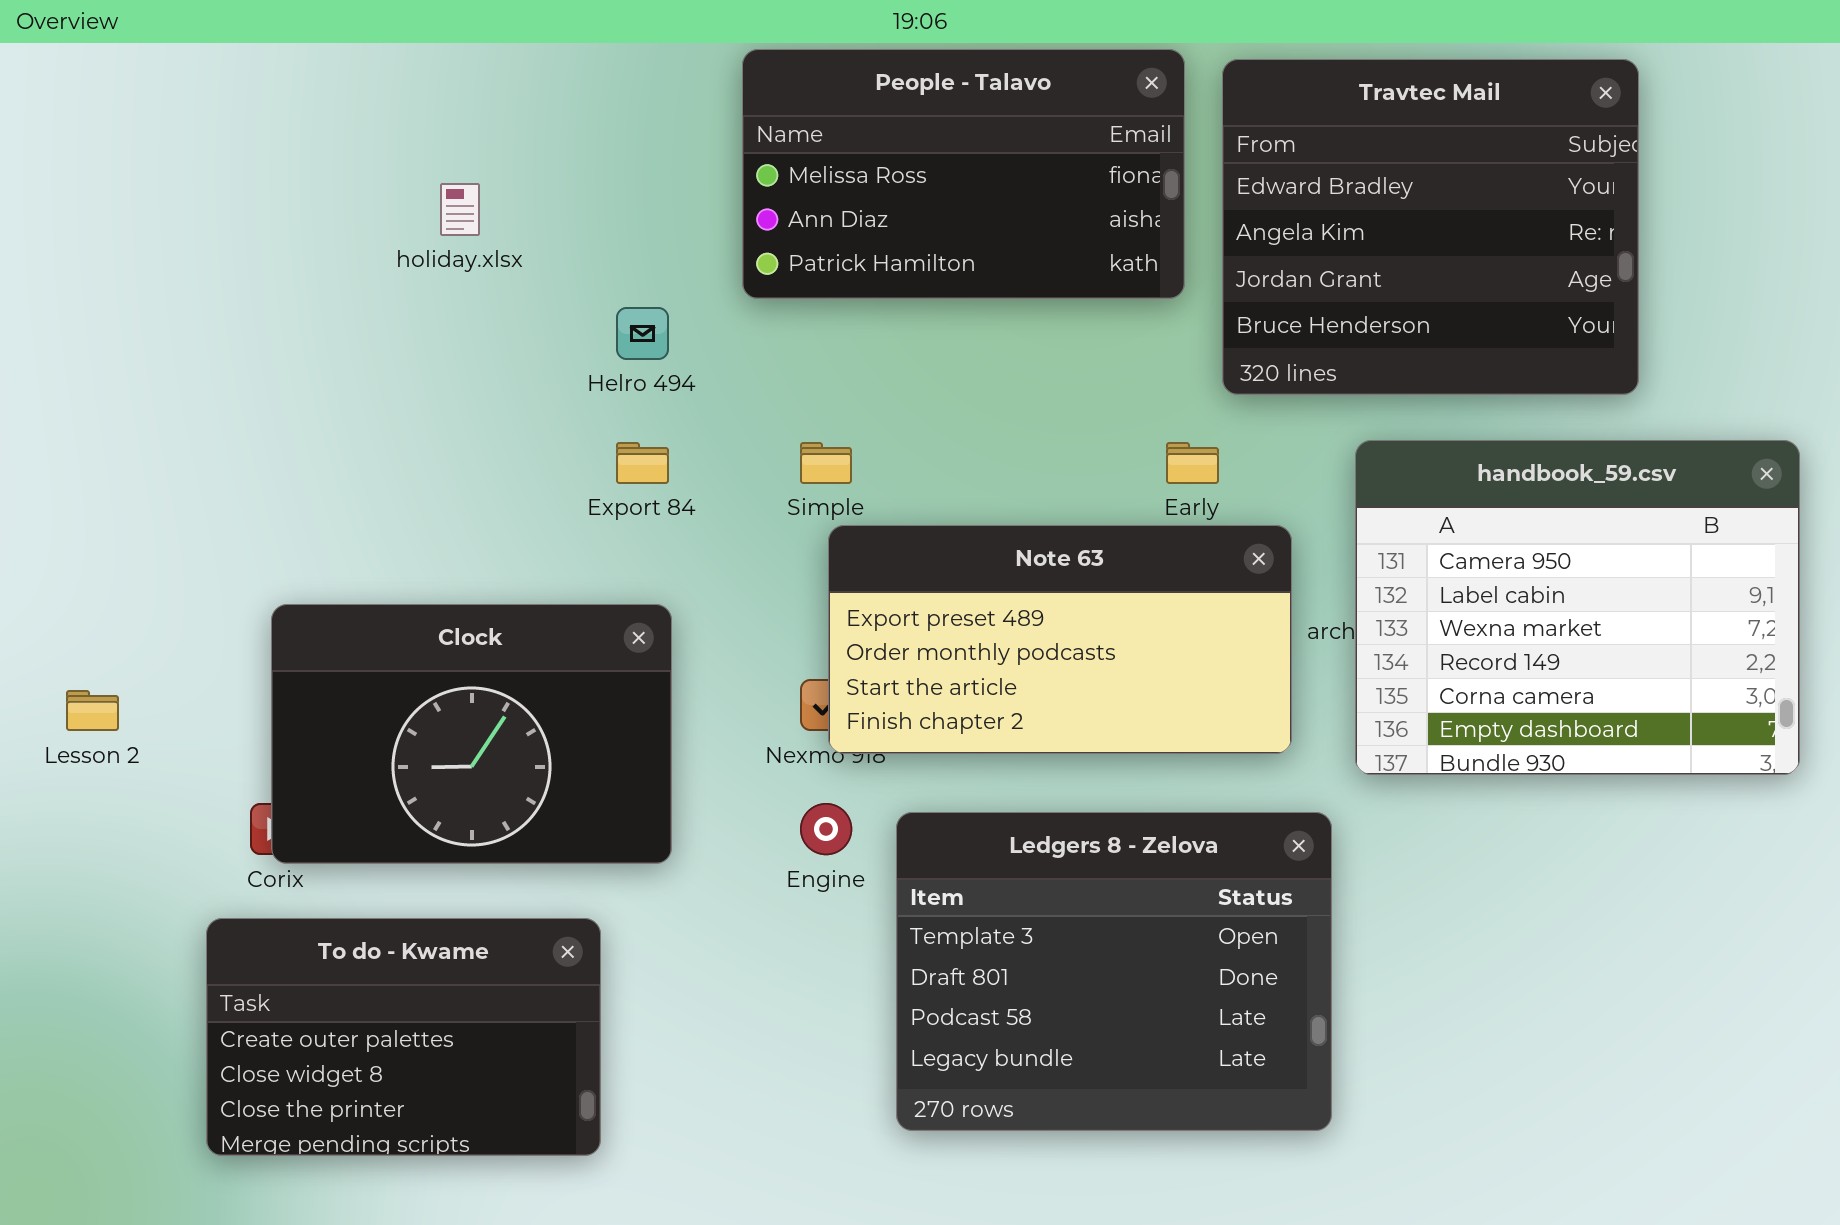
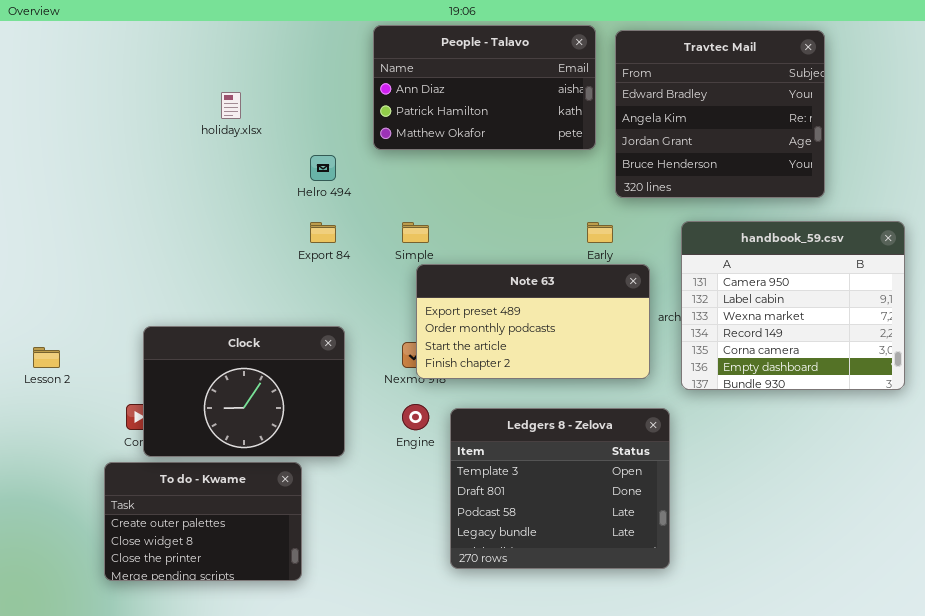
People - Talavo: [742,49,1185,299] -> [373,25,596,150], scrolled down 1 row
Clock: [271,604,672,864] -> [143,326,345,457], moved

